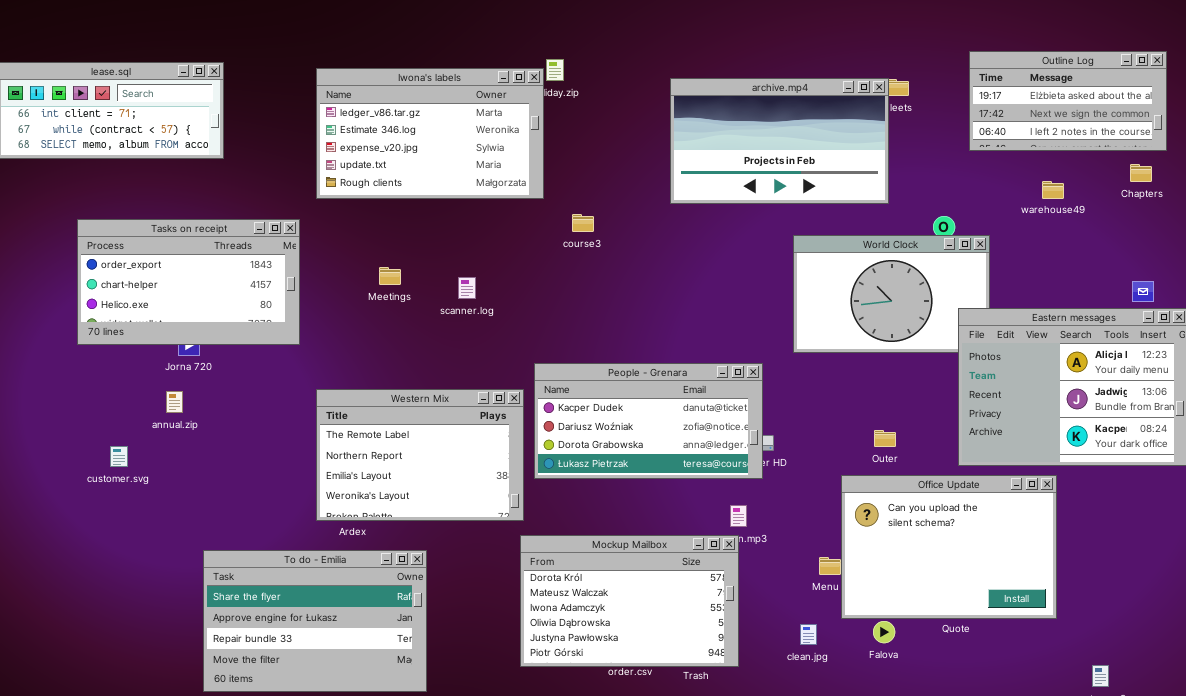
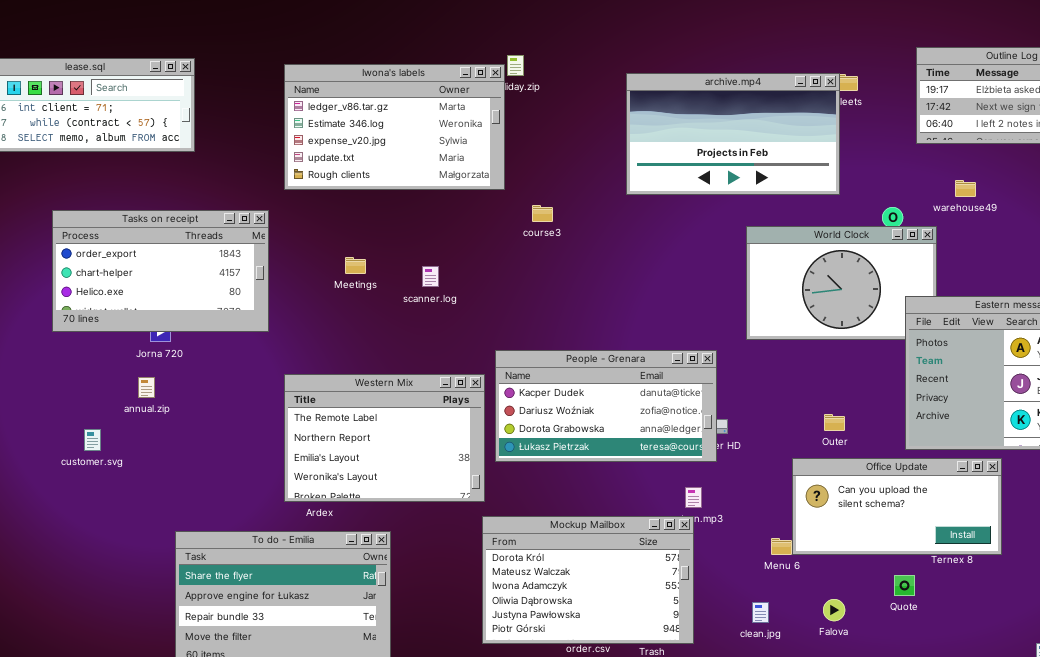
warehouse49: [1042,181,1064,199] -> [955,180,976,197], moved
Office Update: [841,475,1057,619] -> [792,458,1002,555], resized

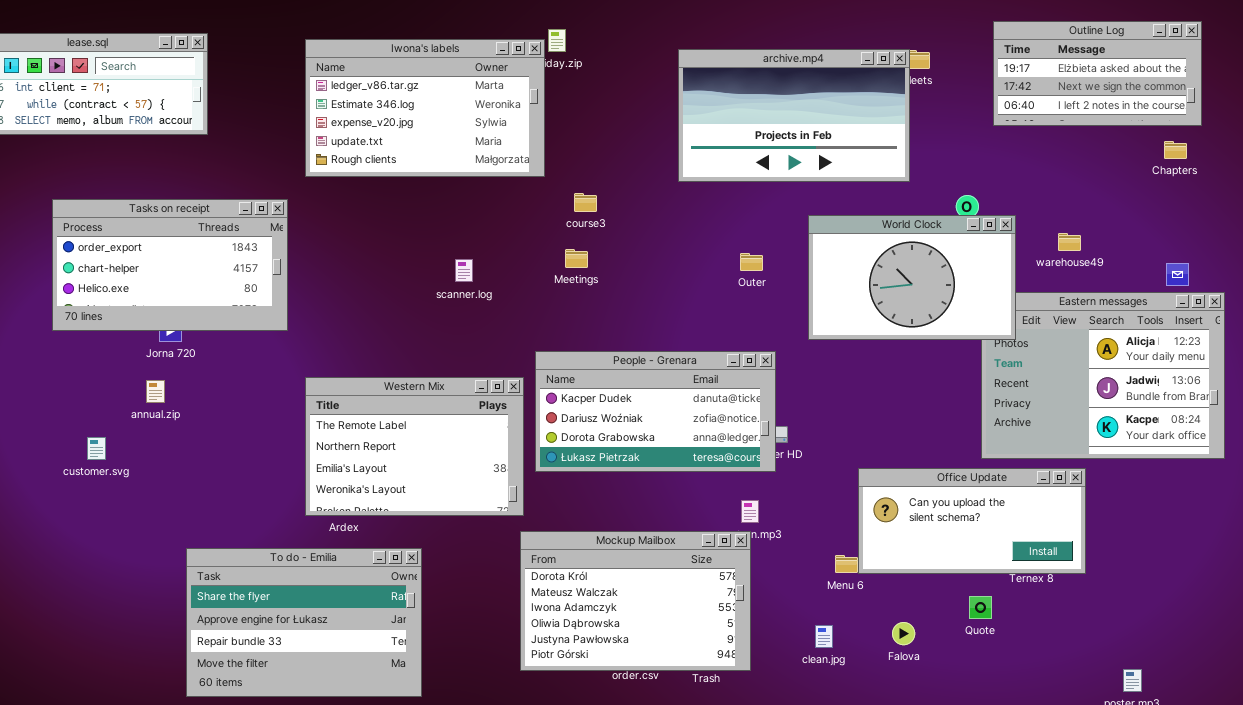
warehouse49: [955,180,976,197] -> [1058,233,1081,251], moved
World Clock: [746,226,937,340] -> [808,215,1016,340], raised
Meetings: [345,257,366,274] -> [565,249,588,268], moved
Outer: [824,414,845,431] -> [740,253,763,271], moved

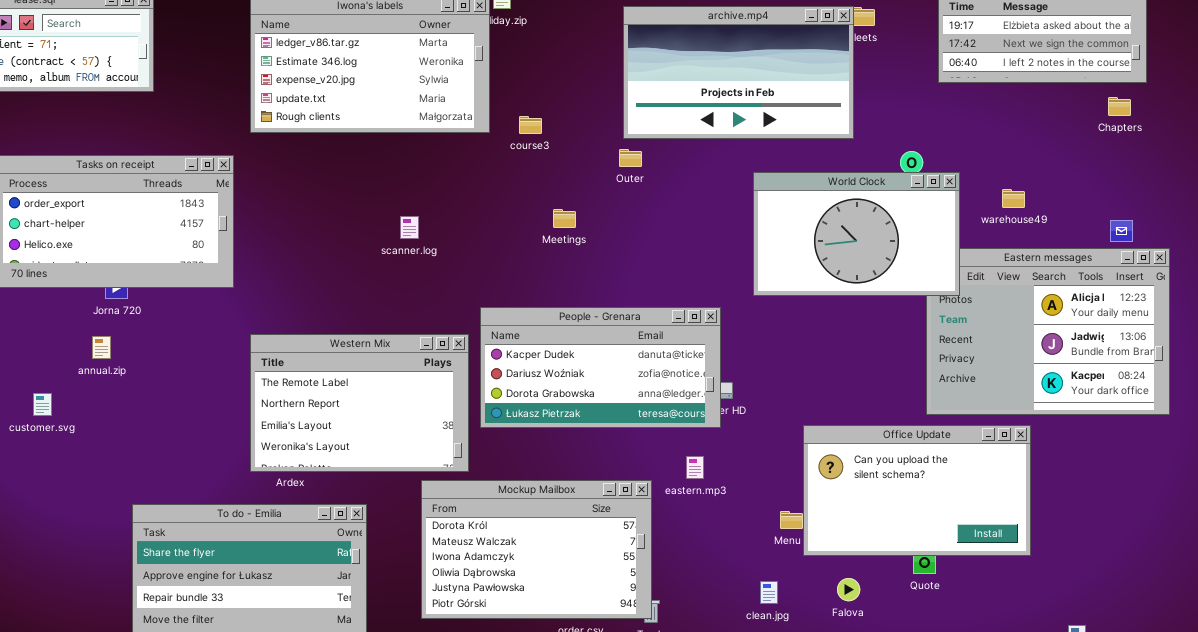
course3: [574,193,597,212] -> [519,116,542,134], moved
Meetings: [565,249,588,268] -> [553,209,576,228], moved
Outer: [740,253,763,271] -> [619,149,642,167], moved
Office Update: [858,468,1086,574] -> [803,425,1031,556], resized
Mockup Mailbox: [520,531,751,671] -> [421,480,652,619], moved

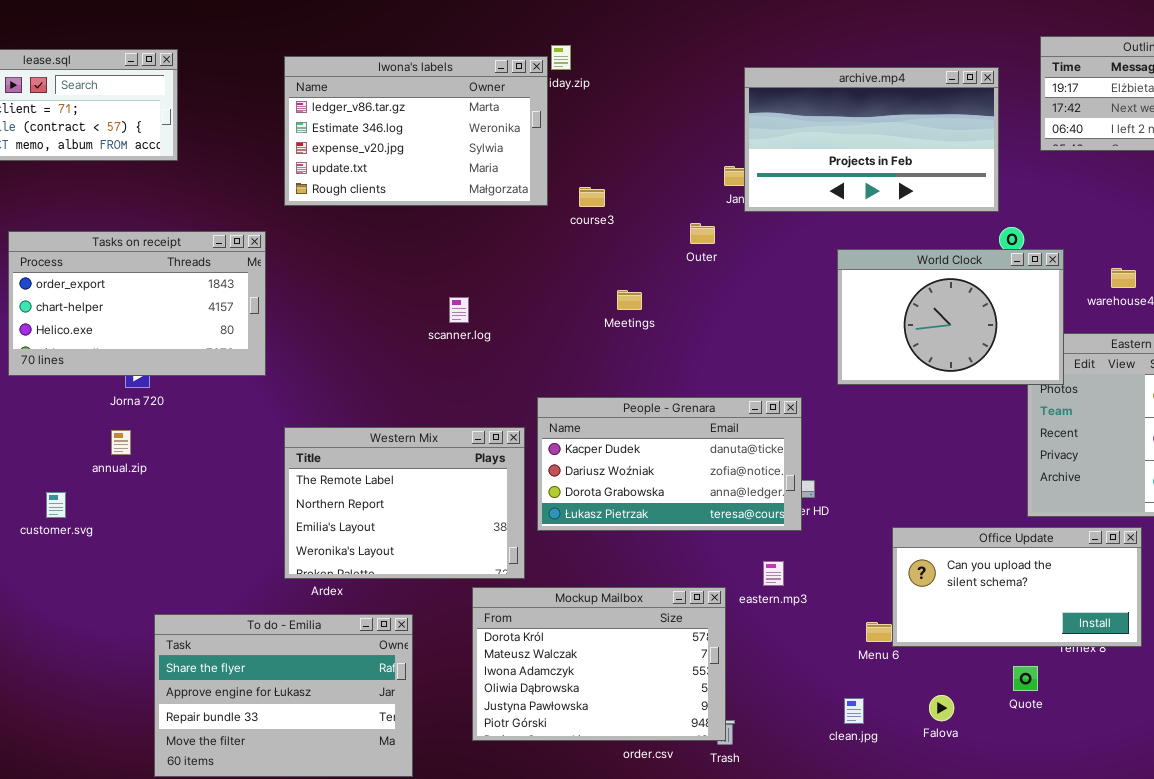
archive.mp4: [623,6,854,139] -> [744,67,999,212], moved
Office Update: [803,425,1031,556] -> [892,527,1142,647], resized

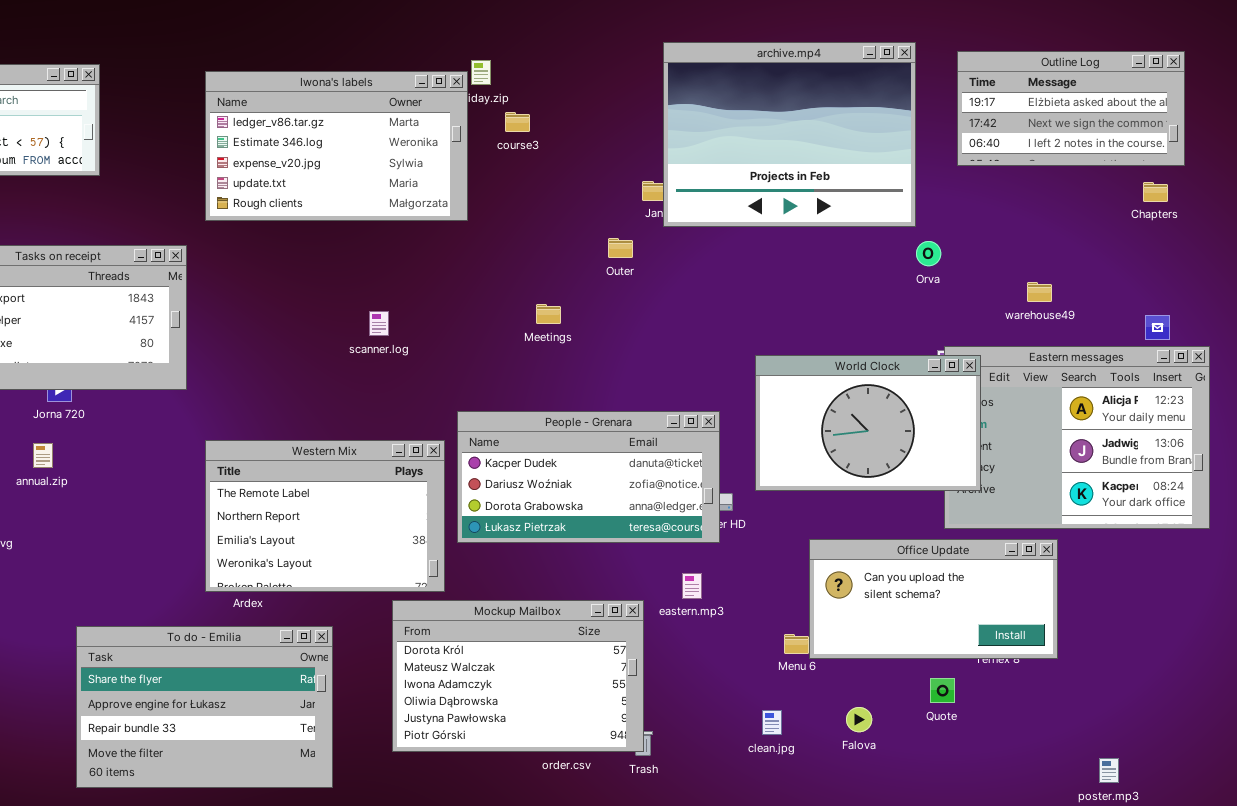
archive.mp4: [744,67,999,212] -> [663,42,916,227], resized
course3: [579,187,605,207] -> [505,112,530,132], moved
World Clock: [837,249,1064,385] -> [755,355,981,491], moved

